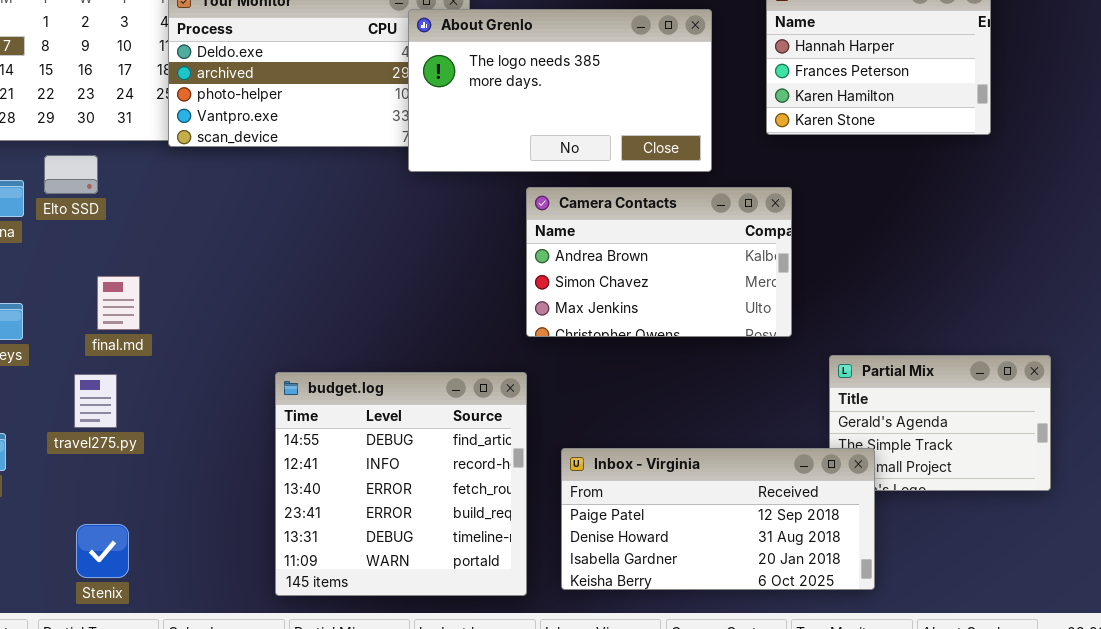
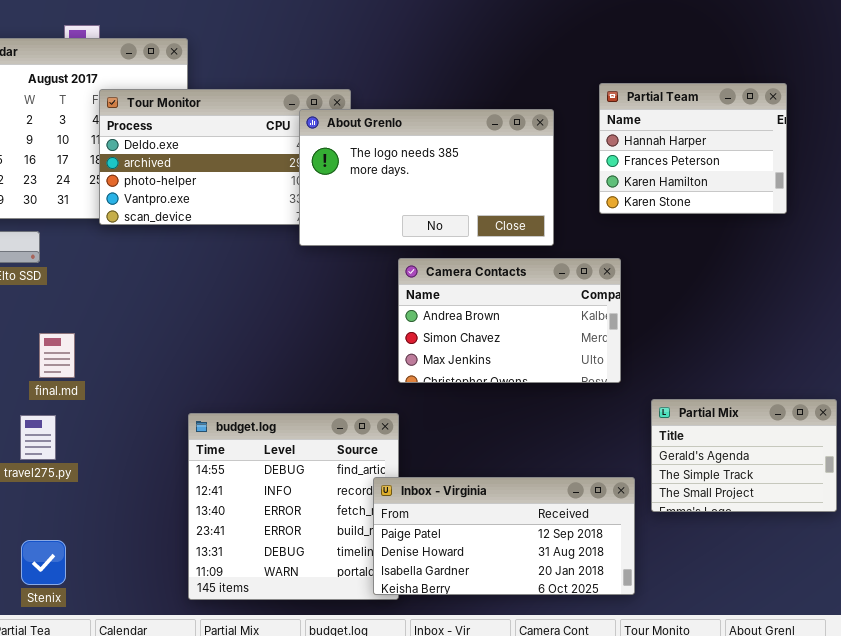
Inbox - Virginia: [561,448,875,590] -> [373,477,635,595], moved

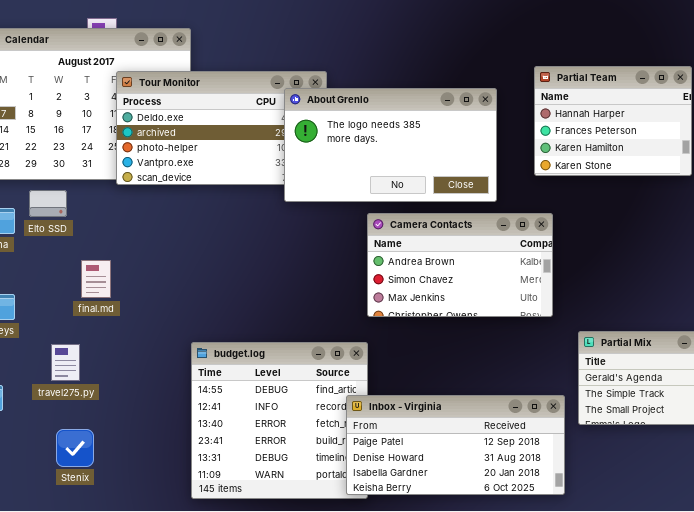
final.md: [39,333,75,378] -> [81,260,111,298], moved
Stenix: [21,540,66,585] -> [56,429,94,467], moved

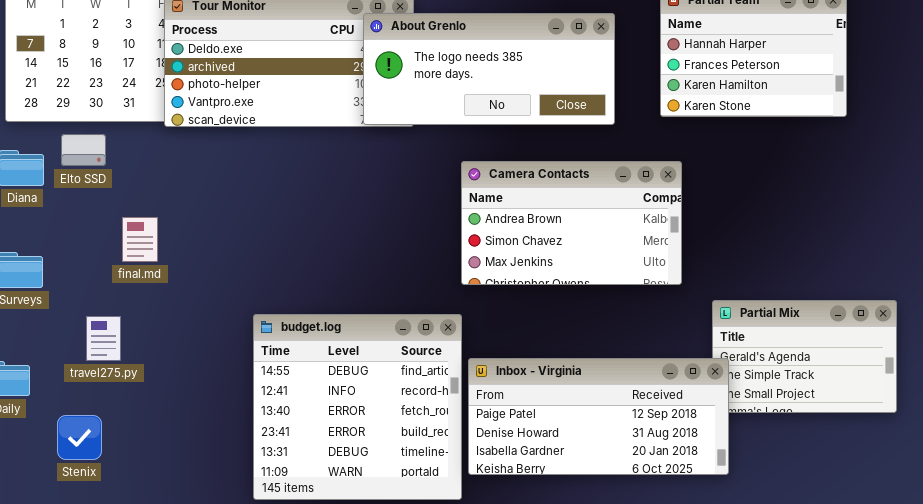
About Grenlo: [284,88,497,202] -> [363,13,615,125], resized
Inbox - Virginia: [346,395,565,495] -> [468,358,729,475], moved
Stenix: [56,429,94,467] -> [57,415,102,460], moved

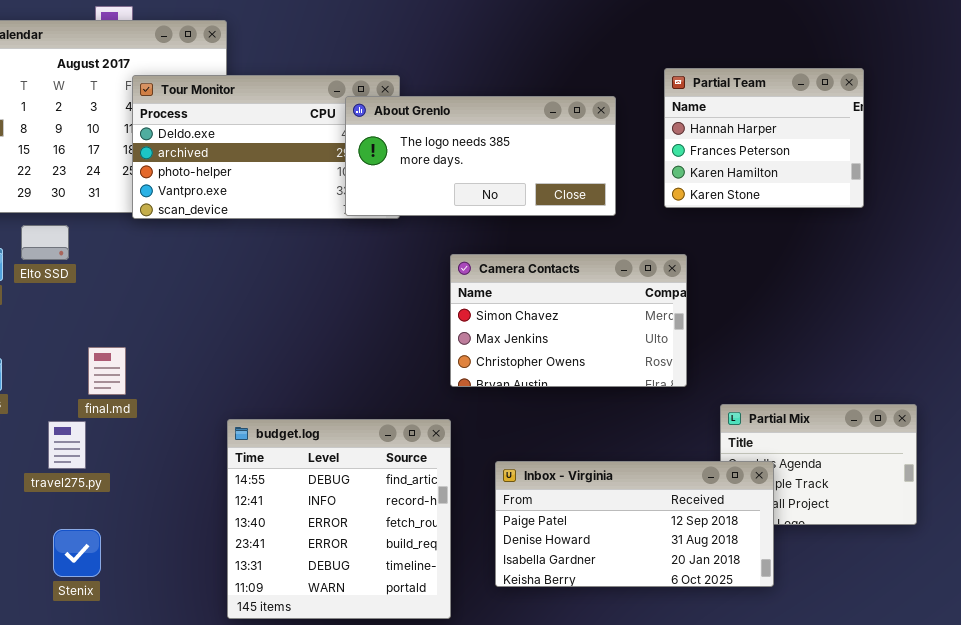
Camera Contacts: [461,161,682,285] -> [450,254,687,387], scrolled down 1 row
final.md: [122,217,158,262] -> [88,347,126,395], moved
Inbox - Virginia: [468,358,729,475] -> [495,461,774,587], moved
Stenix: [57,415,102,460] -> [53,529,101,577], moved

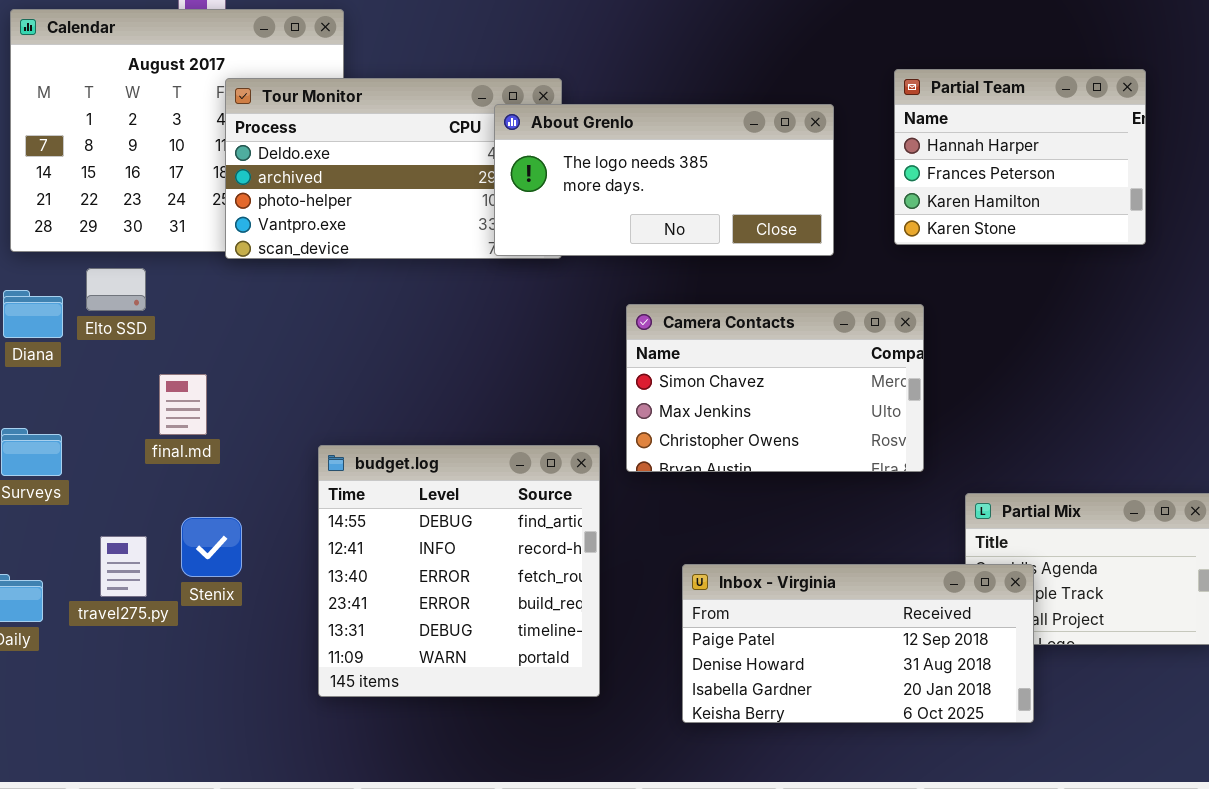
final.md: [88,347,126,395] -> [159,374,207,435], moved
budget.log: [227,419,451,619] -> [318,445,600,697], moved
travel275.py: [48,421,86,469] -> [100,536,147,597], moved
Stenix: [53,529,101,577] -> [181,517,242,577], moved

